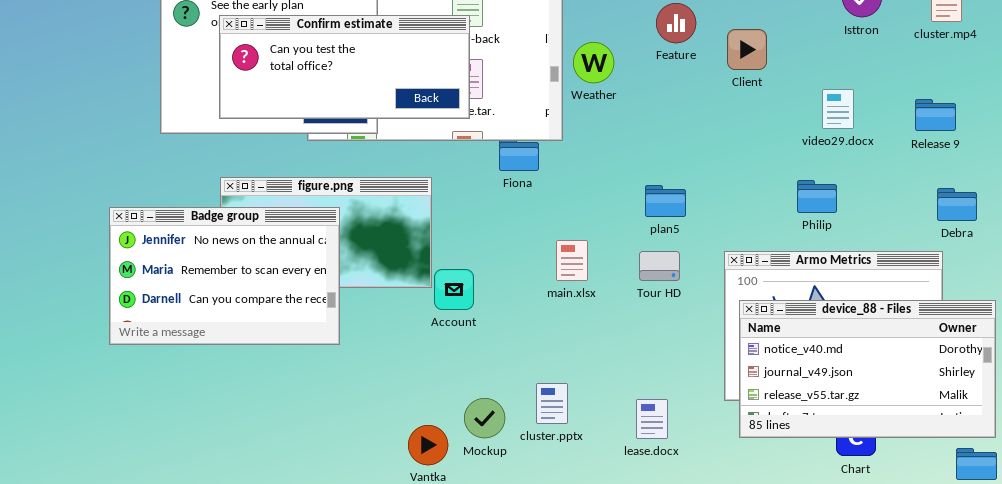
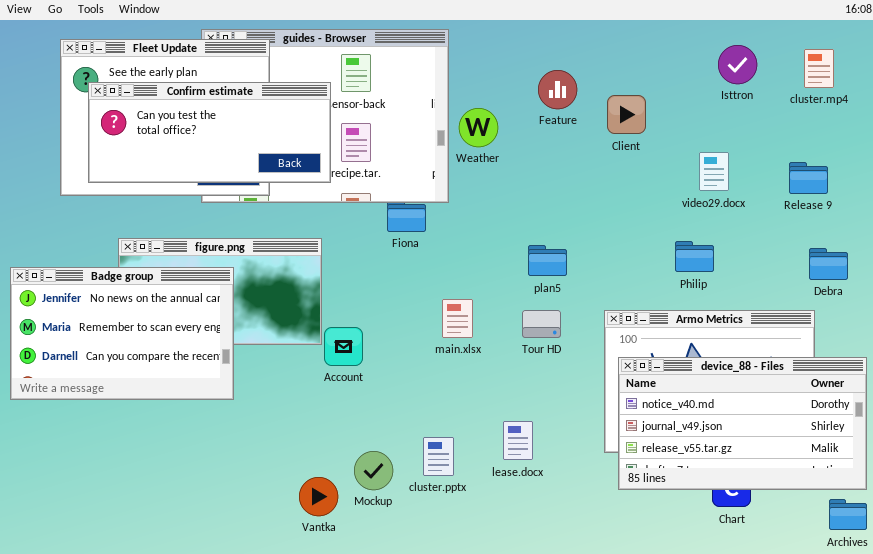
Confirm estimate: [219,15,470,119] -> [88,82,331,183], moved
lease.docx: [636,399,668,439] -> [503,421,533,460], moved

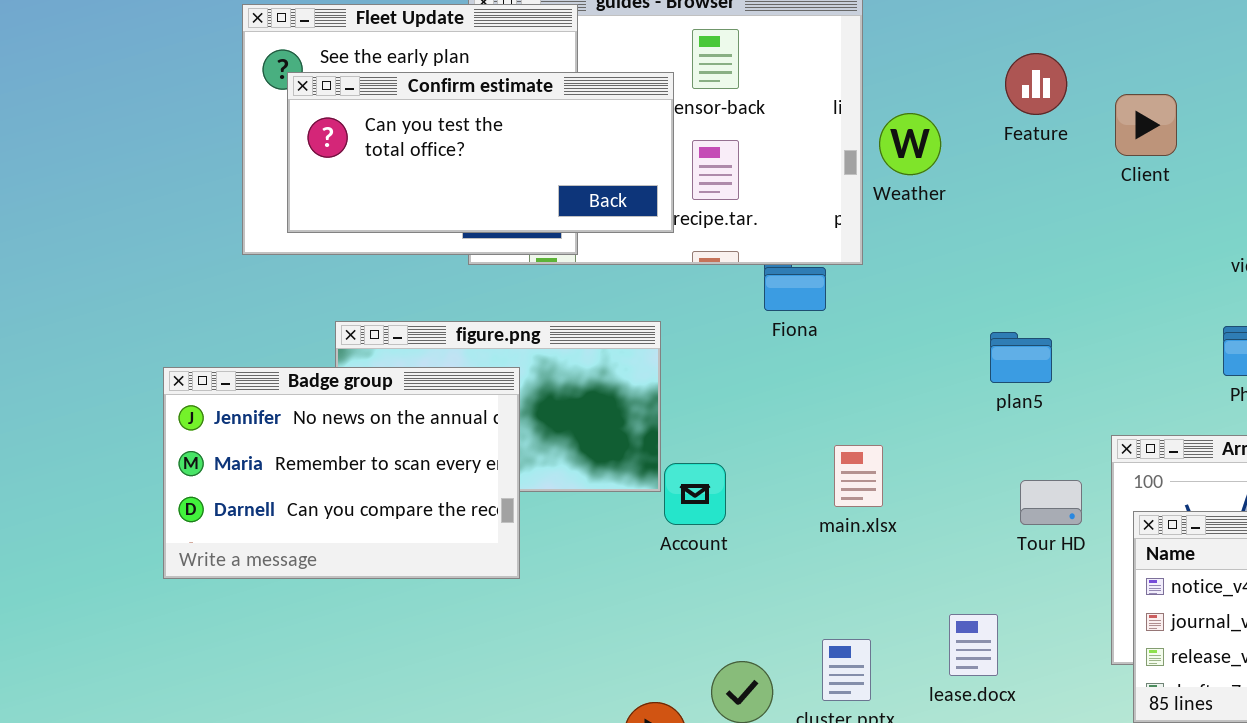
main.xlsx: [442,299,473,338] -> [834,445,883,507], moved
Tour HD: [522,310,561,338] -> [1020,480,1082,525], moved

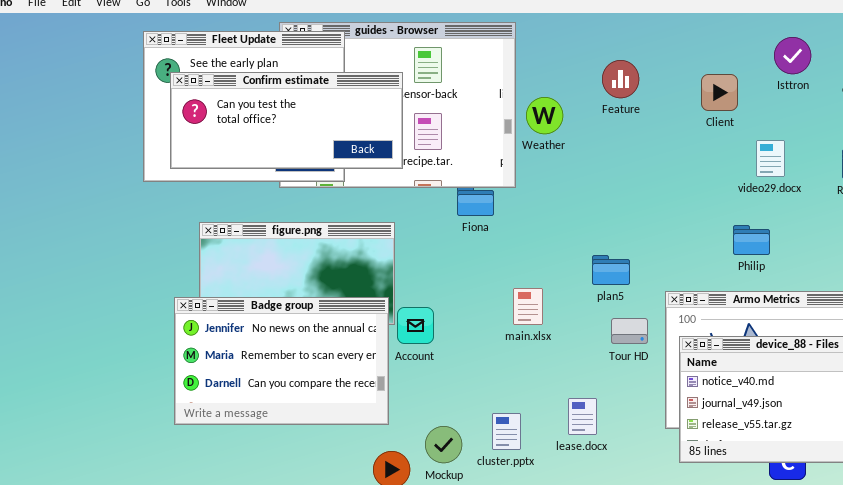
Client: [1115,94,1177,156] -> [701,74,738,111], moved
plan5: [990,332,1052,383] -> [592,255,630,285], moved
Badge group: [163,367,520,579] -> [174,297,389,425], moved
main.xlsx: [834,445,883,507] -> [513,288,543,325], moved

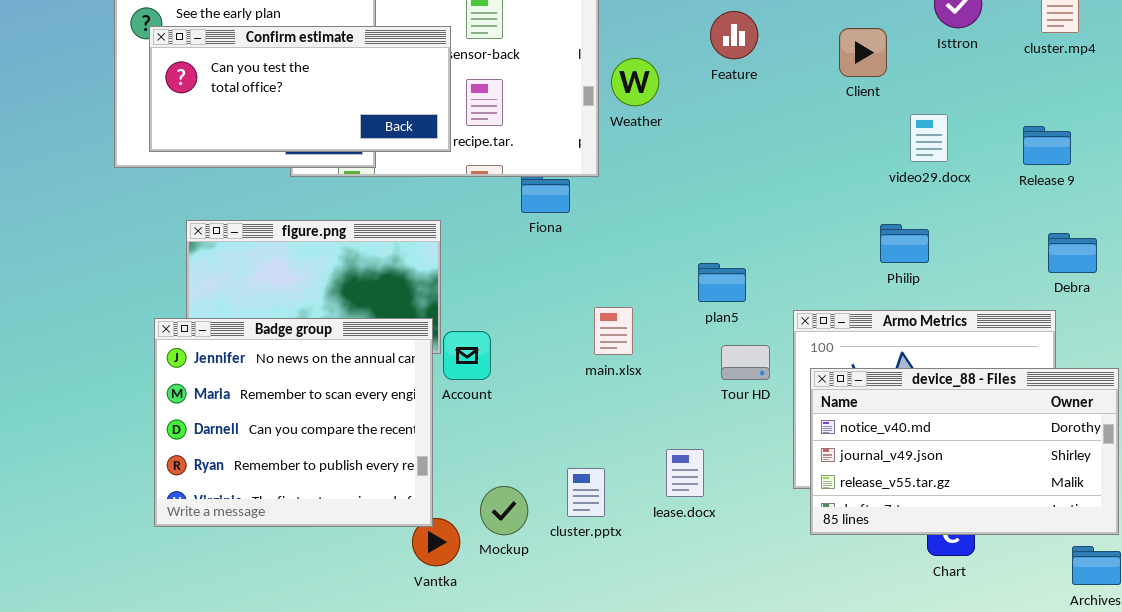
Badge group: [174,297,389,425] -> [154,318,433,527], resized

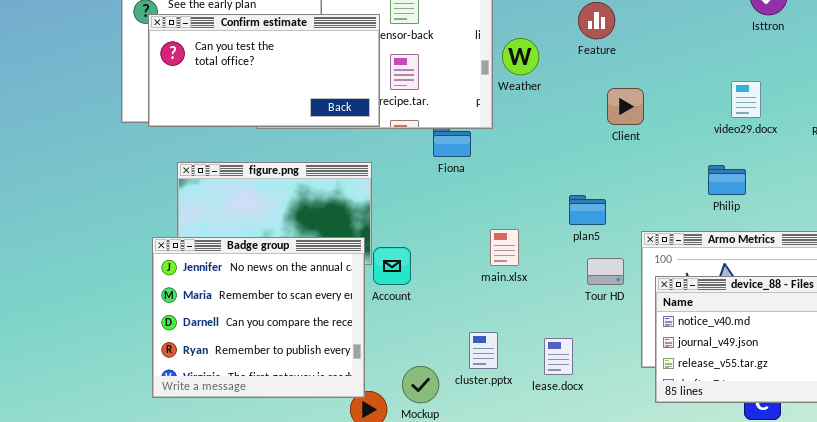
Confirm estimate: [149,26,451,152] -> [148,14,380,127], resized
Client: [839,28,887,77] -> [607,88,644,125], moved
cluster.pptx: [567,468,605,517] -> [469,332,498,369], moved

